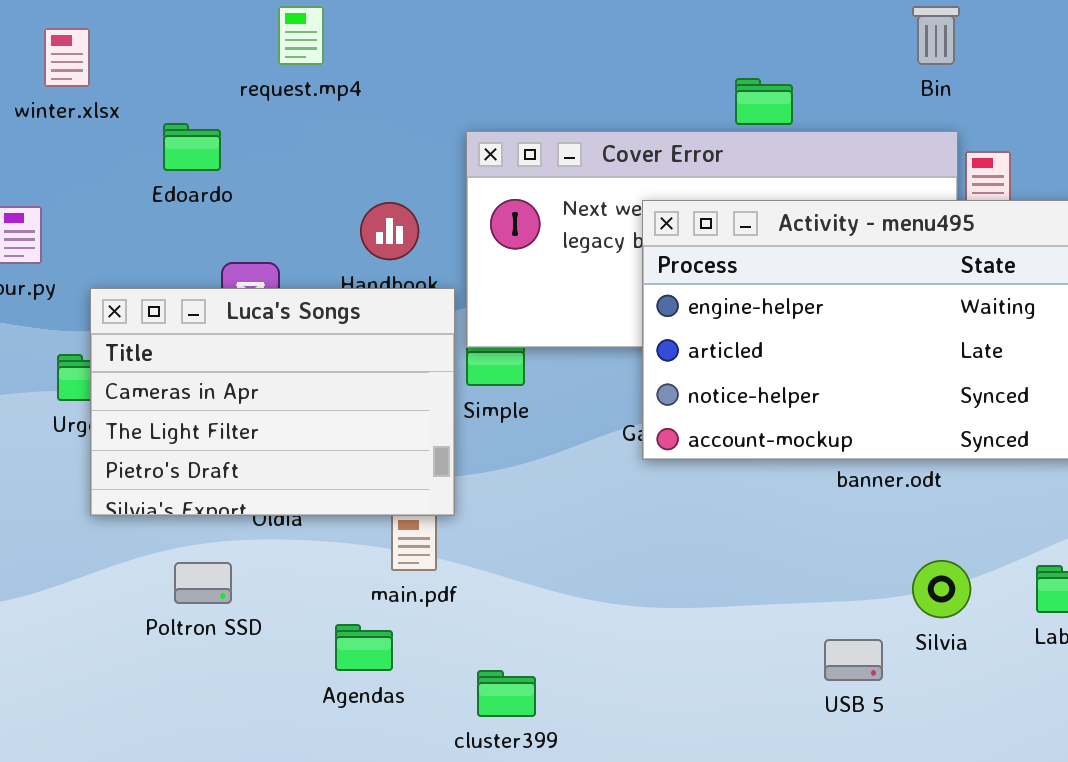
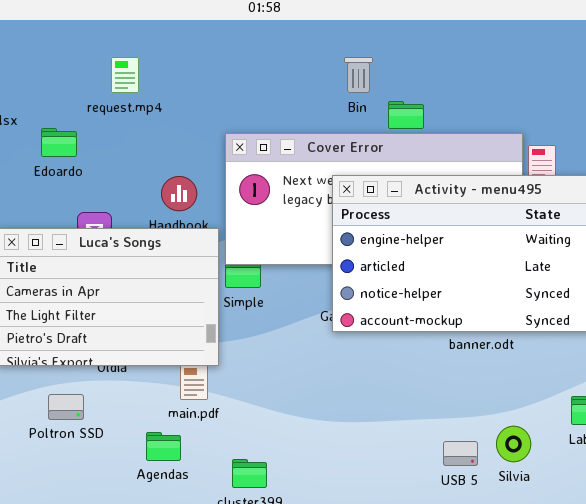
Bin: [912,6,960,65] -> [344,57,373,93], moved
Silvia: [912,560,971,618] -> [496,426,531,462], moved

